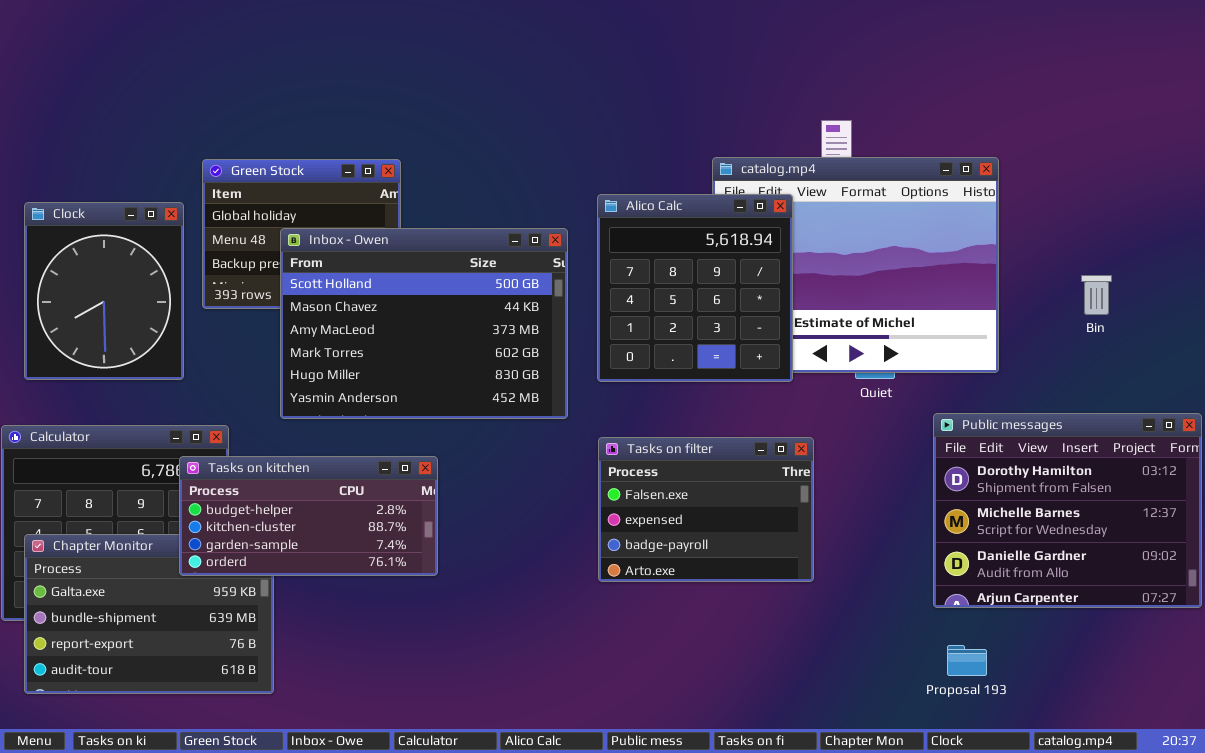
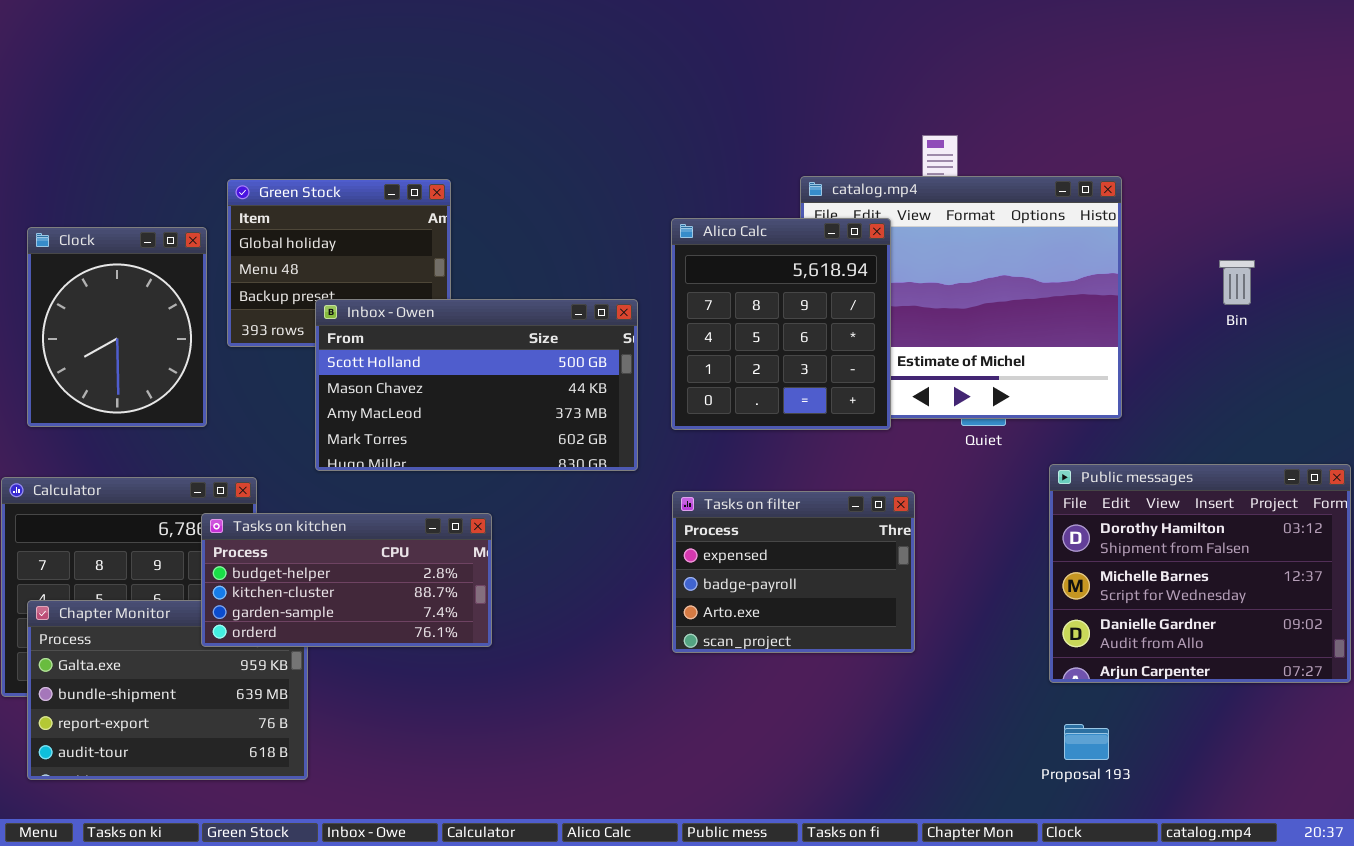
Inbox - Owen: [280,228,568,419] -> [315,299,638,471], resized
Bin: [1081,275,1112,315] -> [1219,260,1255,305], moved
Tasks on filter: [598,437,814,582] -> [672,491,915,653], scrolled down 1 row

